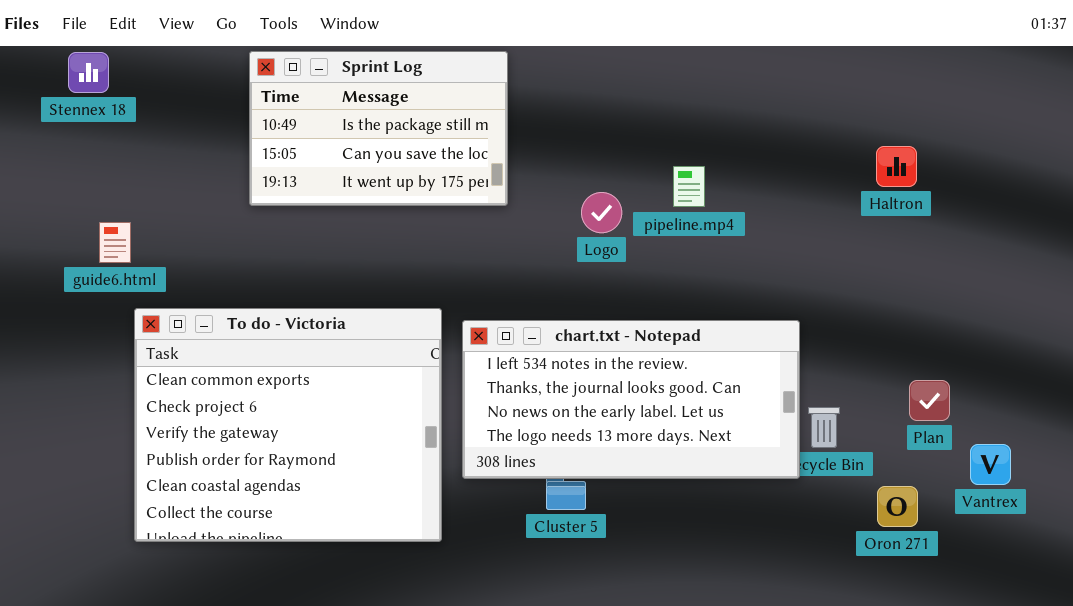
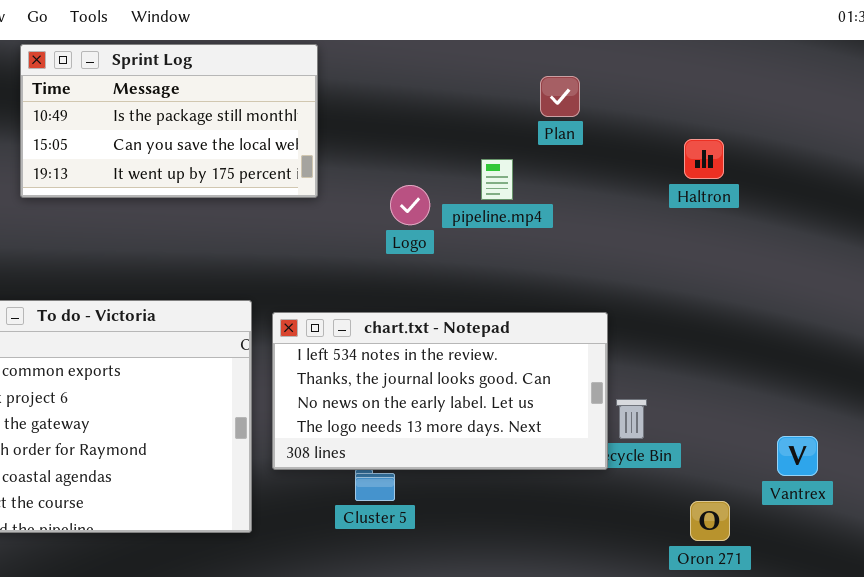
Sprint Log: [249,51,508,206] -> [20,44,318,198], resized
Plan: [909,380,950,421] -> [540,76,580,117], moved
Oron 271: [877,486,918,527] -> [690,501,730,541], moved

